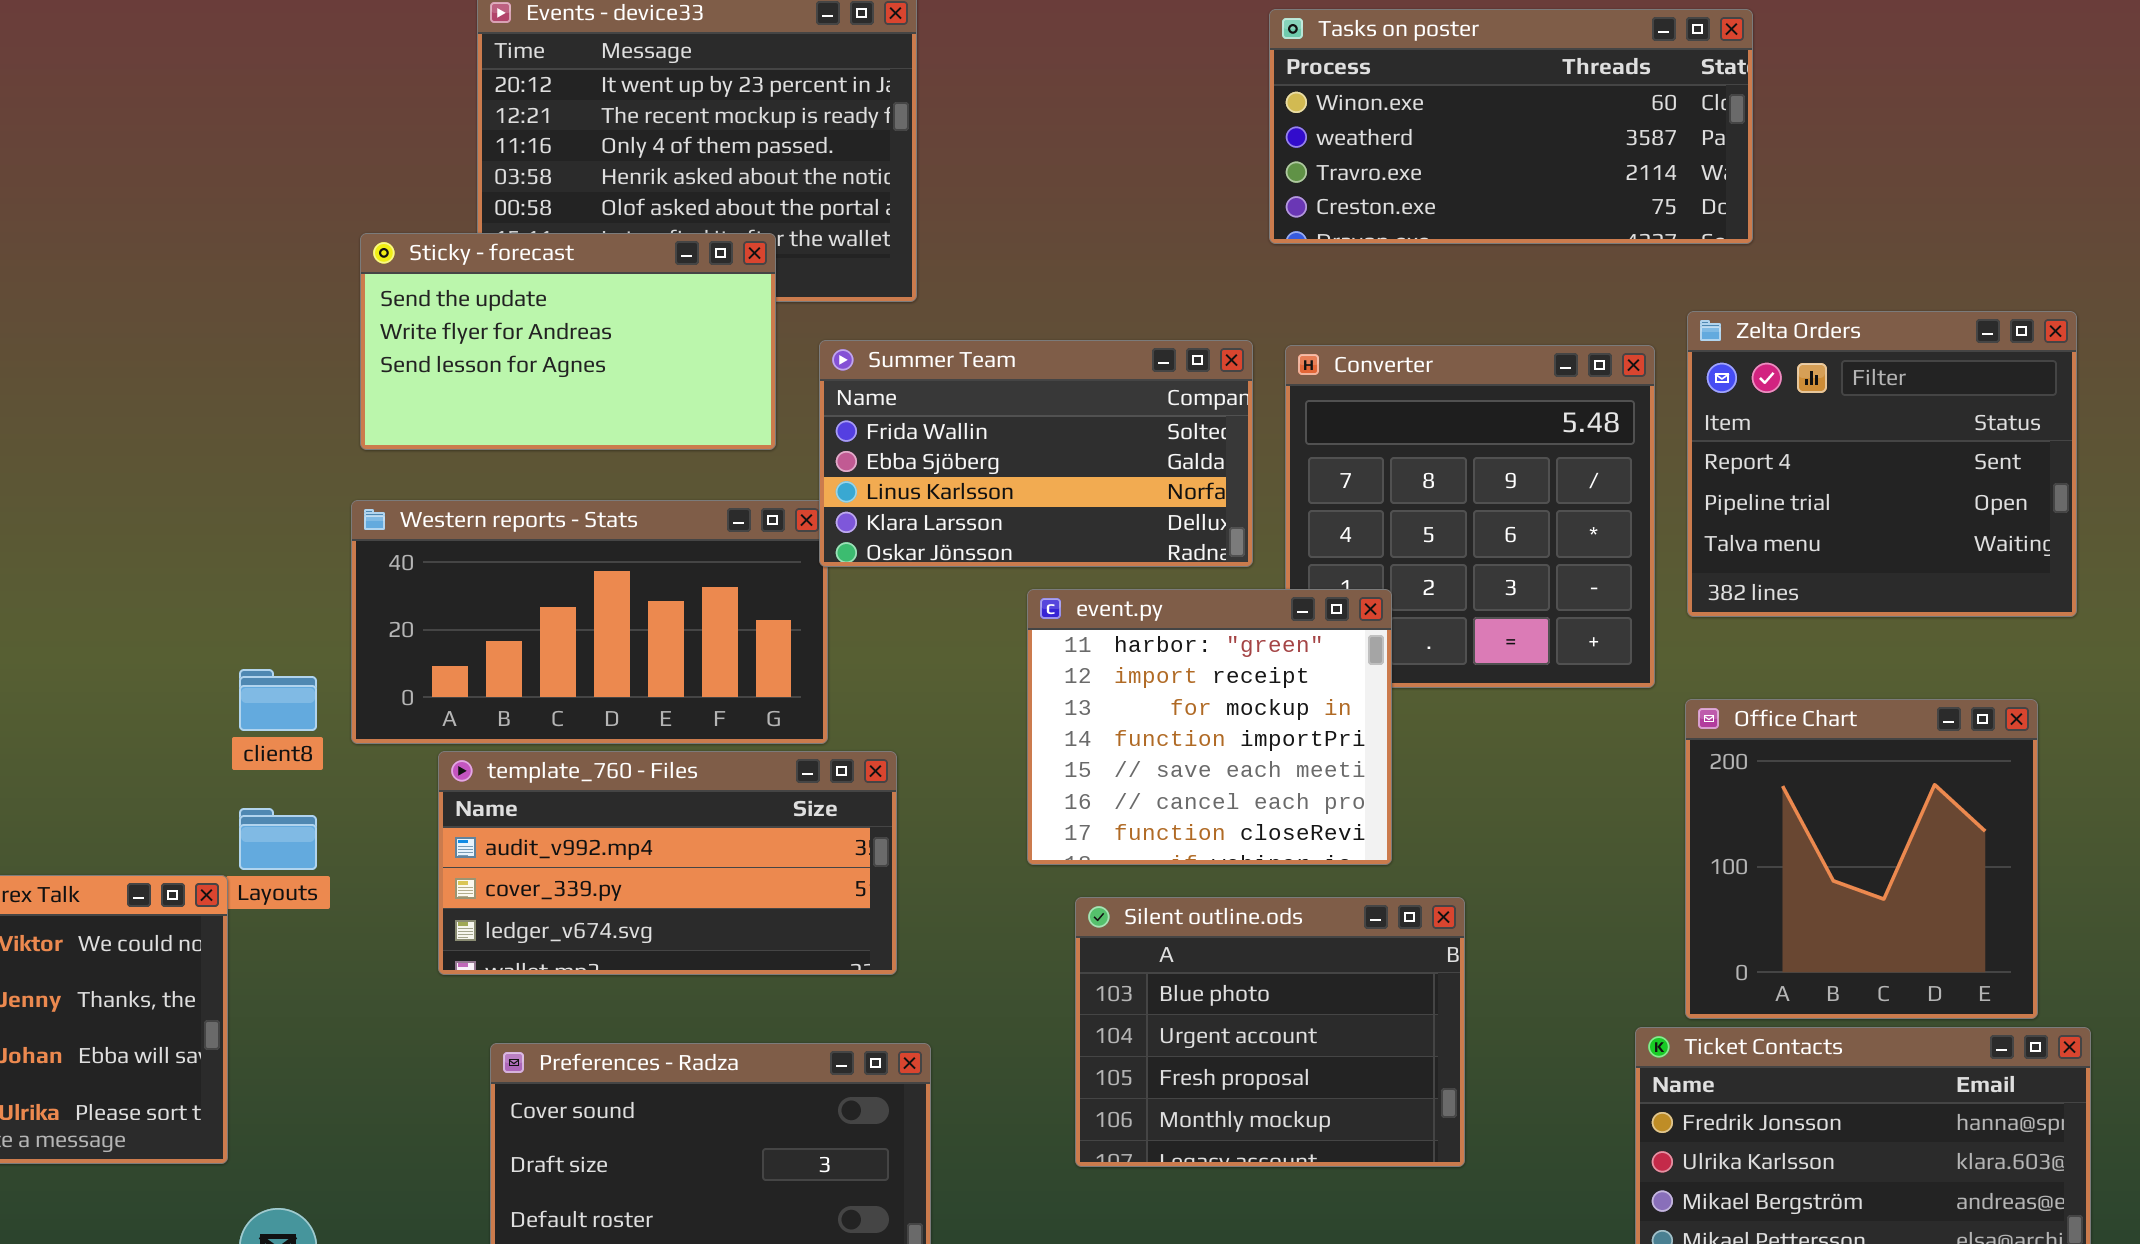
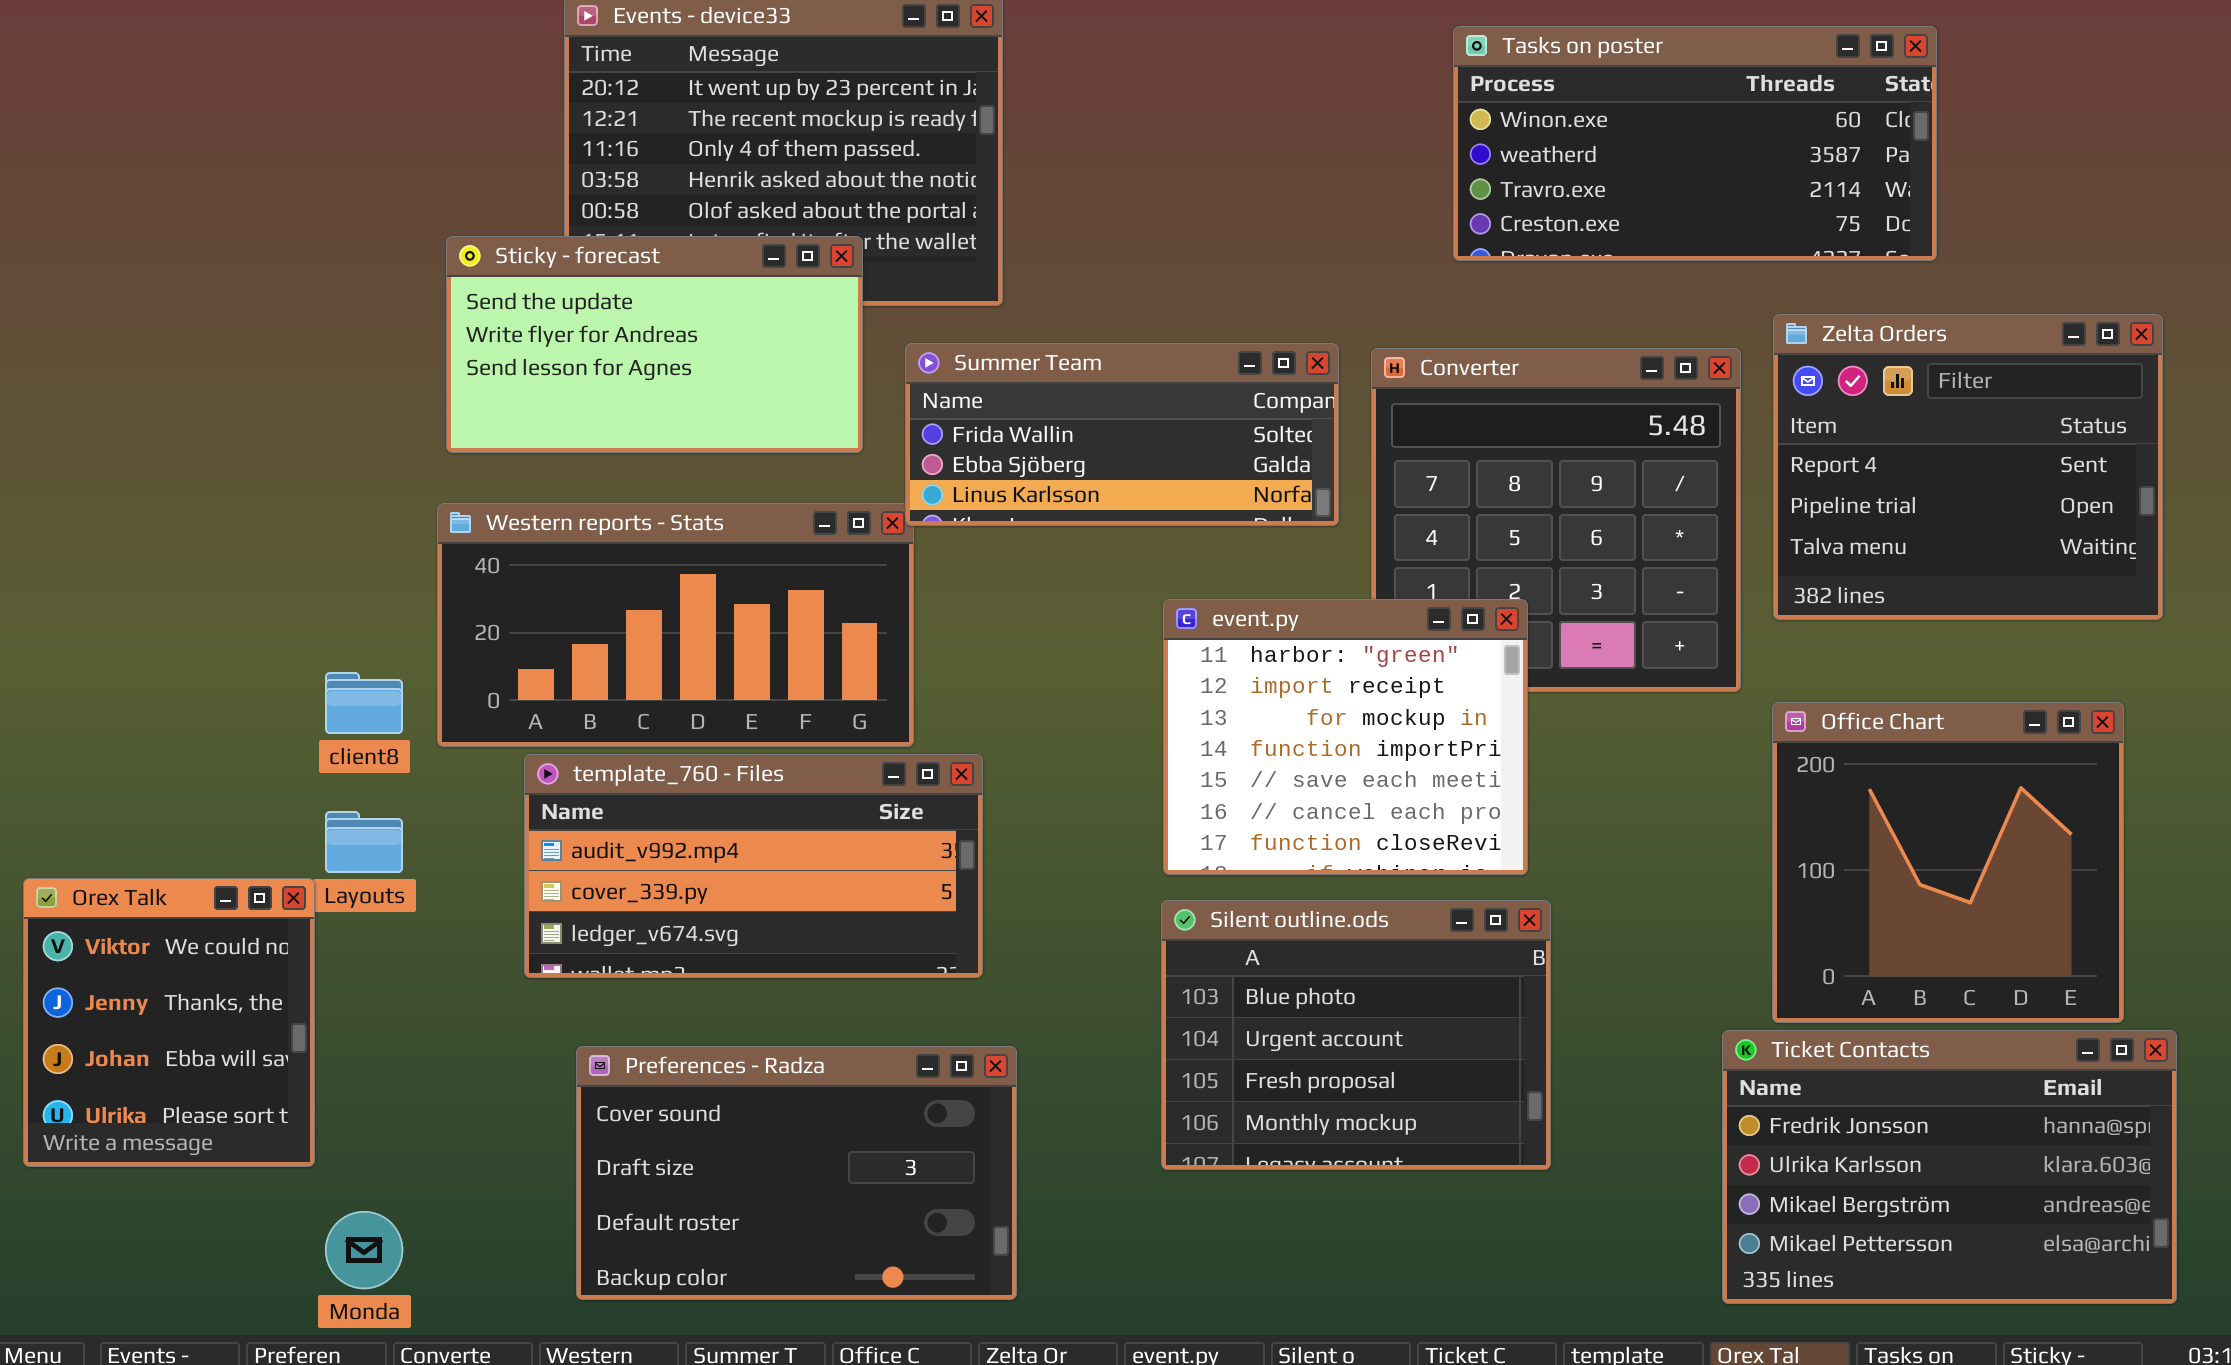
Tasks on poster: [1269,9,1753,244] -> [1453,26,1937,261], moved
Summer Team: [819,340,1253,567] -> [905,343,1339,526], resized
event.py: [1027,589,1392,865] -> [1163,599,1528,875], moved

